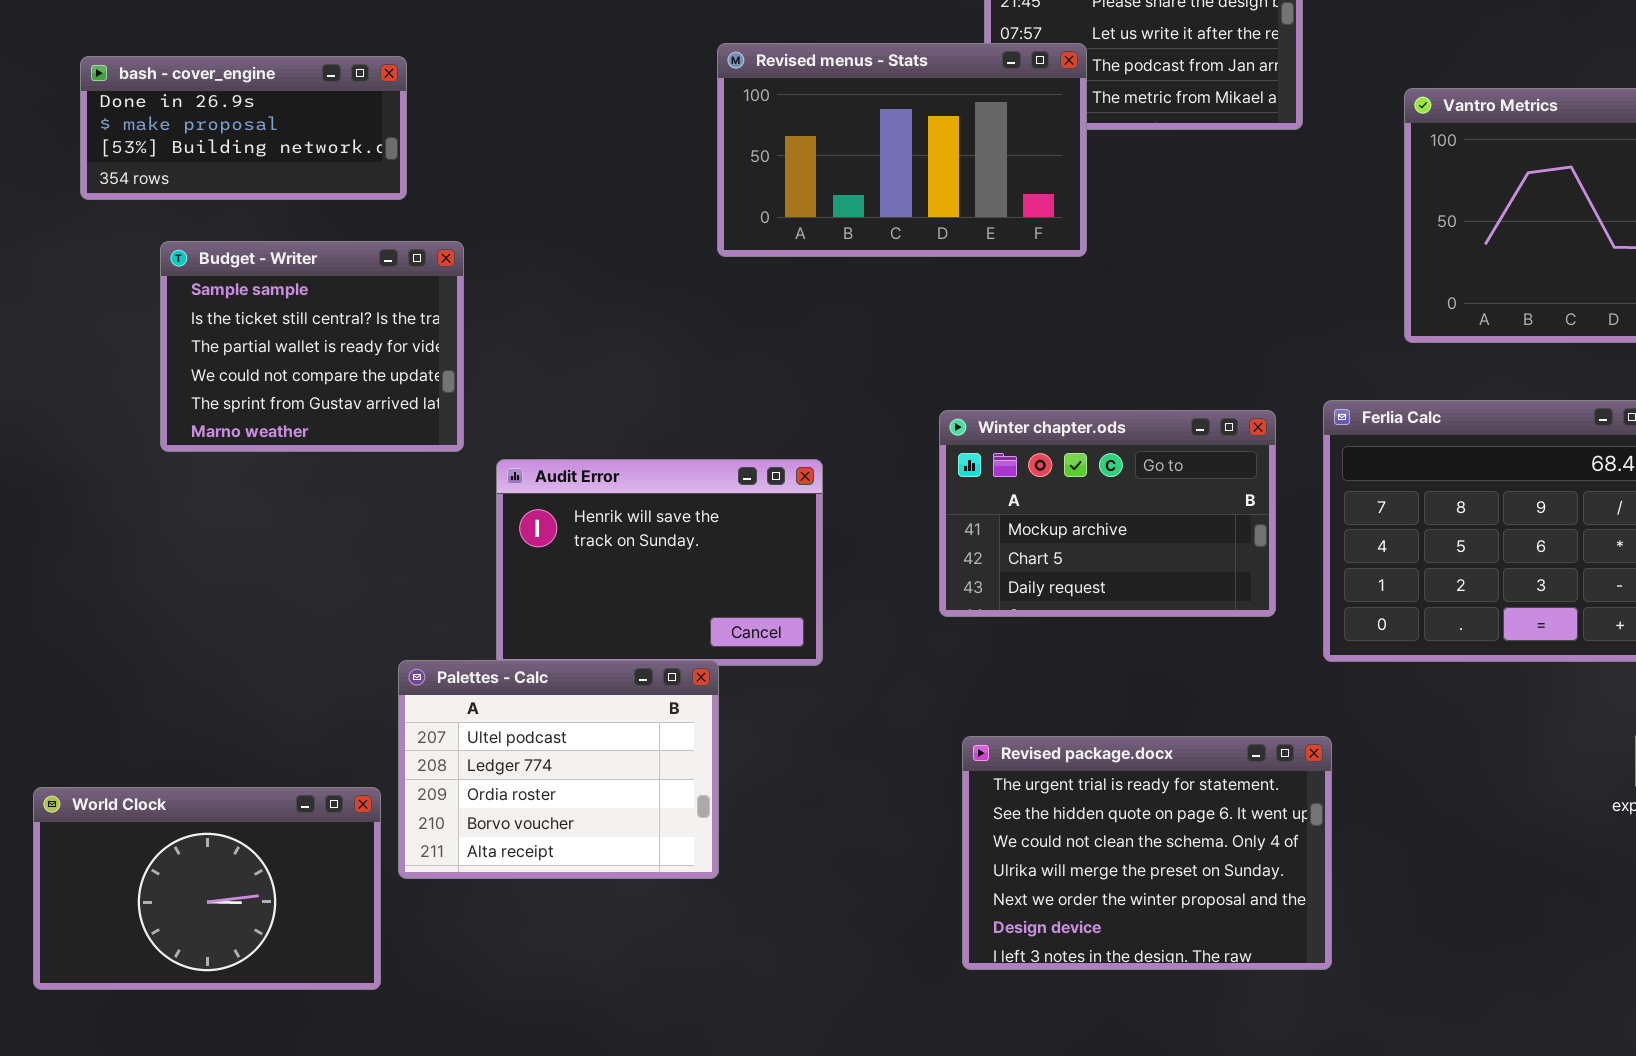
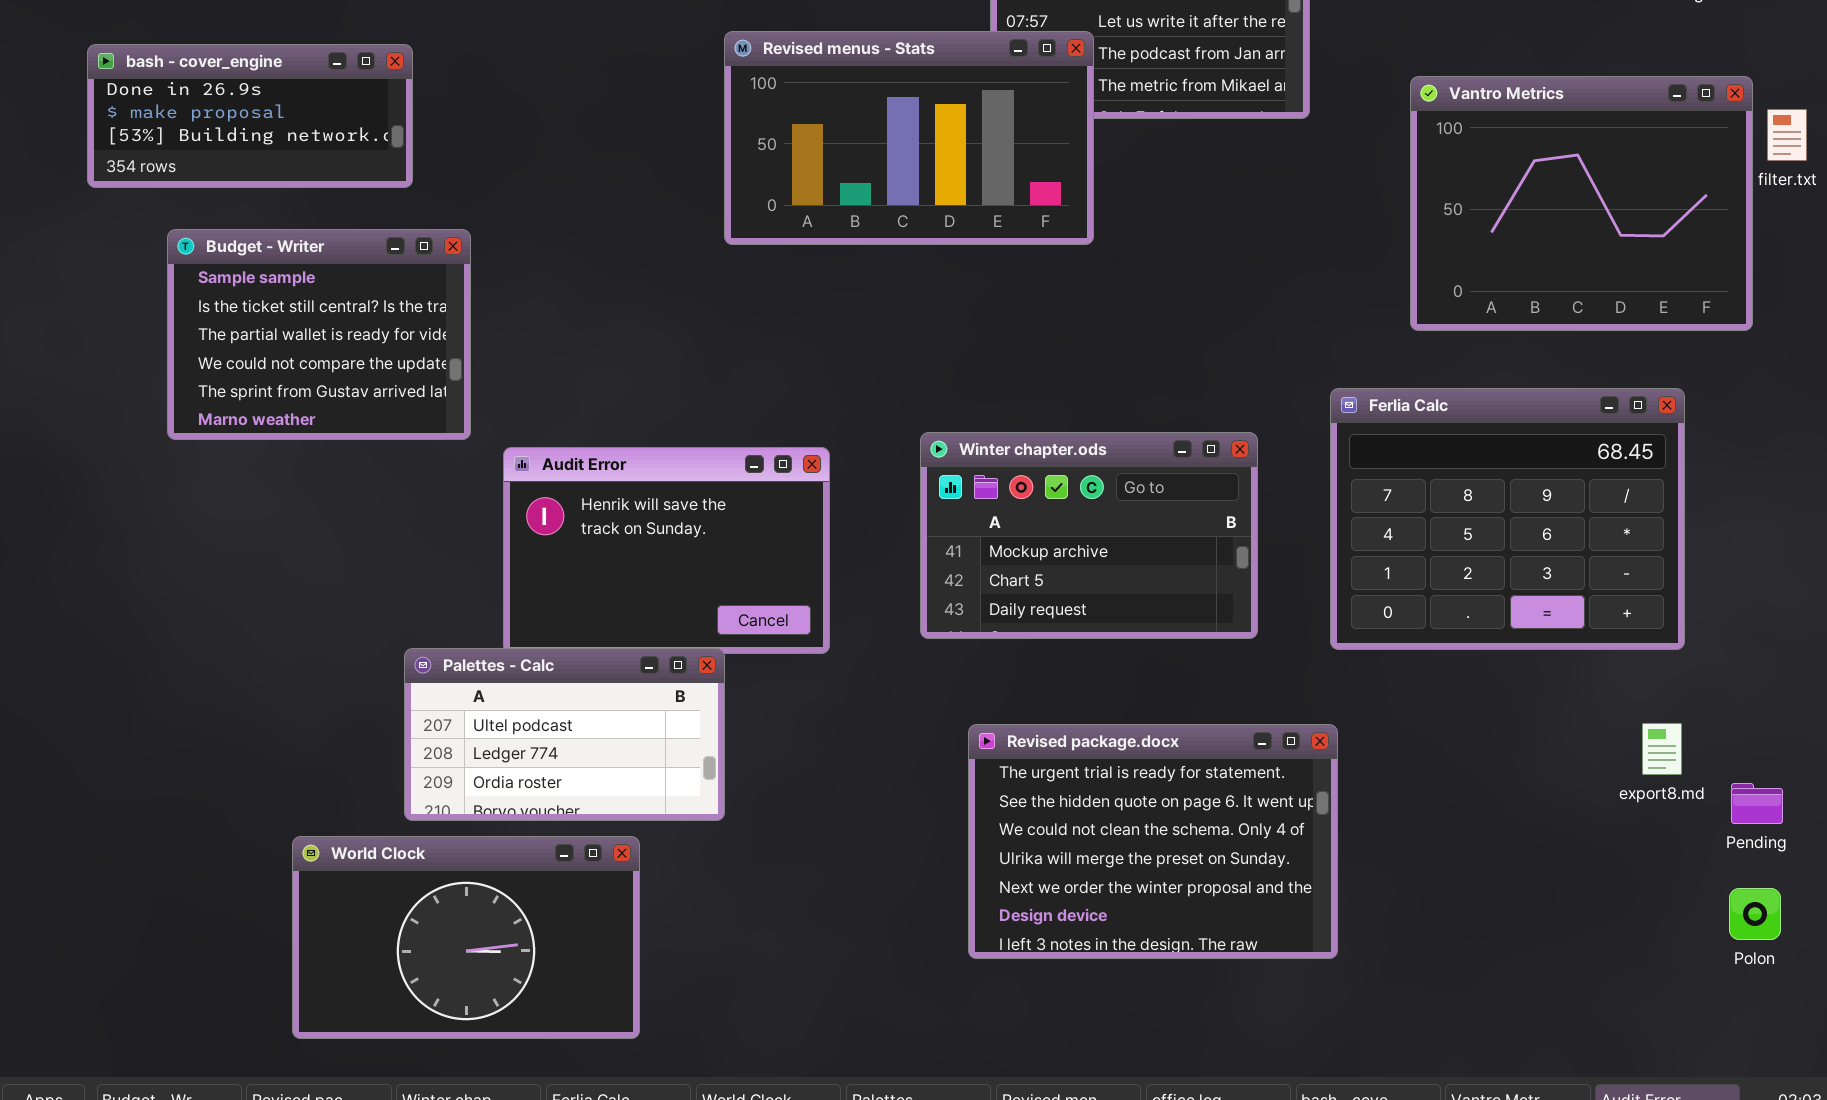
Winter chapter.ods: [939,410,1276,617] -> [920,432,1258,639], moved
Palettes - Calc: [398,660,719,879] -> [404,648,725,821], resized
World Clock: [33,787,381,990] -> [292,836,640,1039], moved

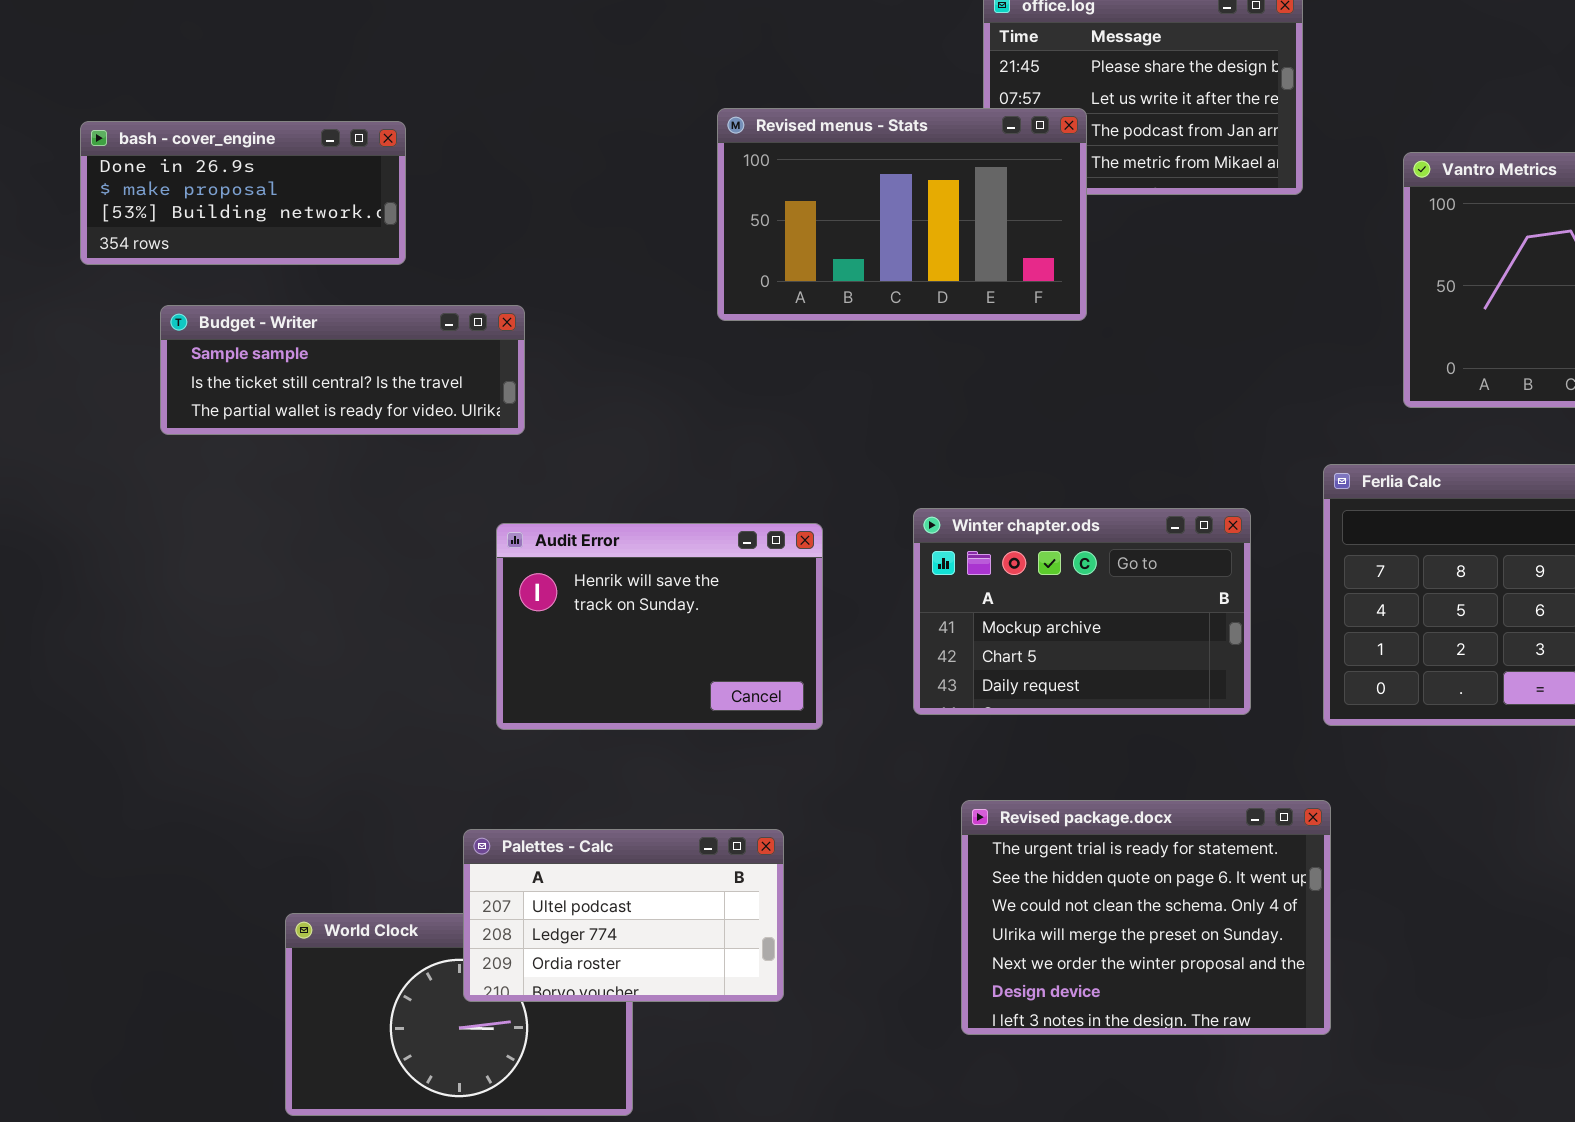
Budget - Writer: [167,229,471,440] -> [160,305,525,435], resized
Palettes - Calc: [404,648,725,821] -> [463,829,784,1002], moved

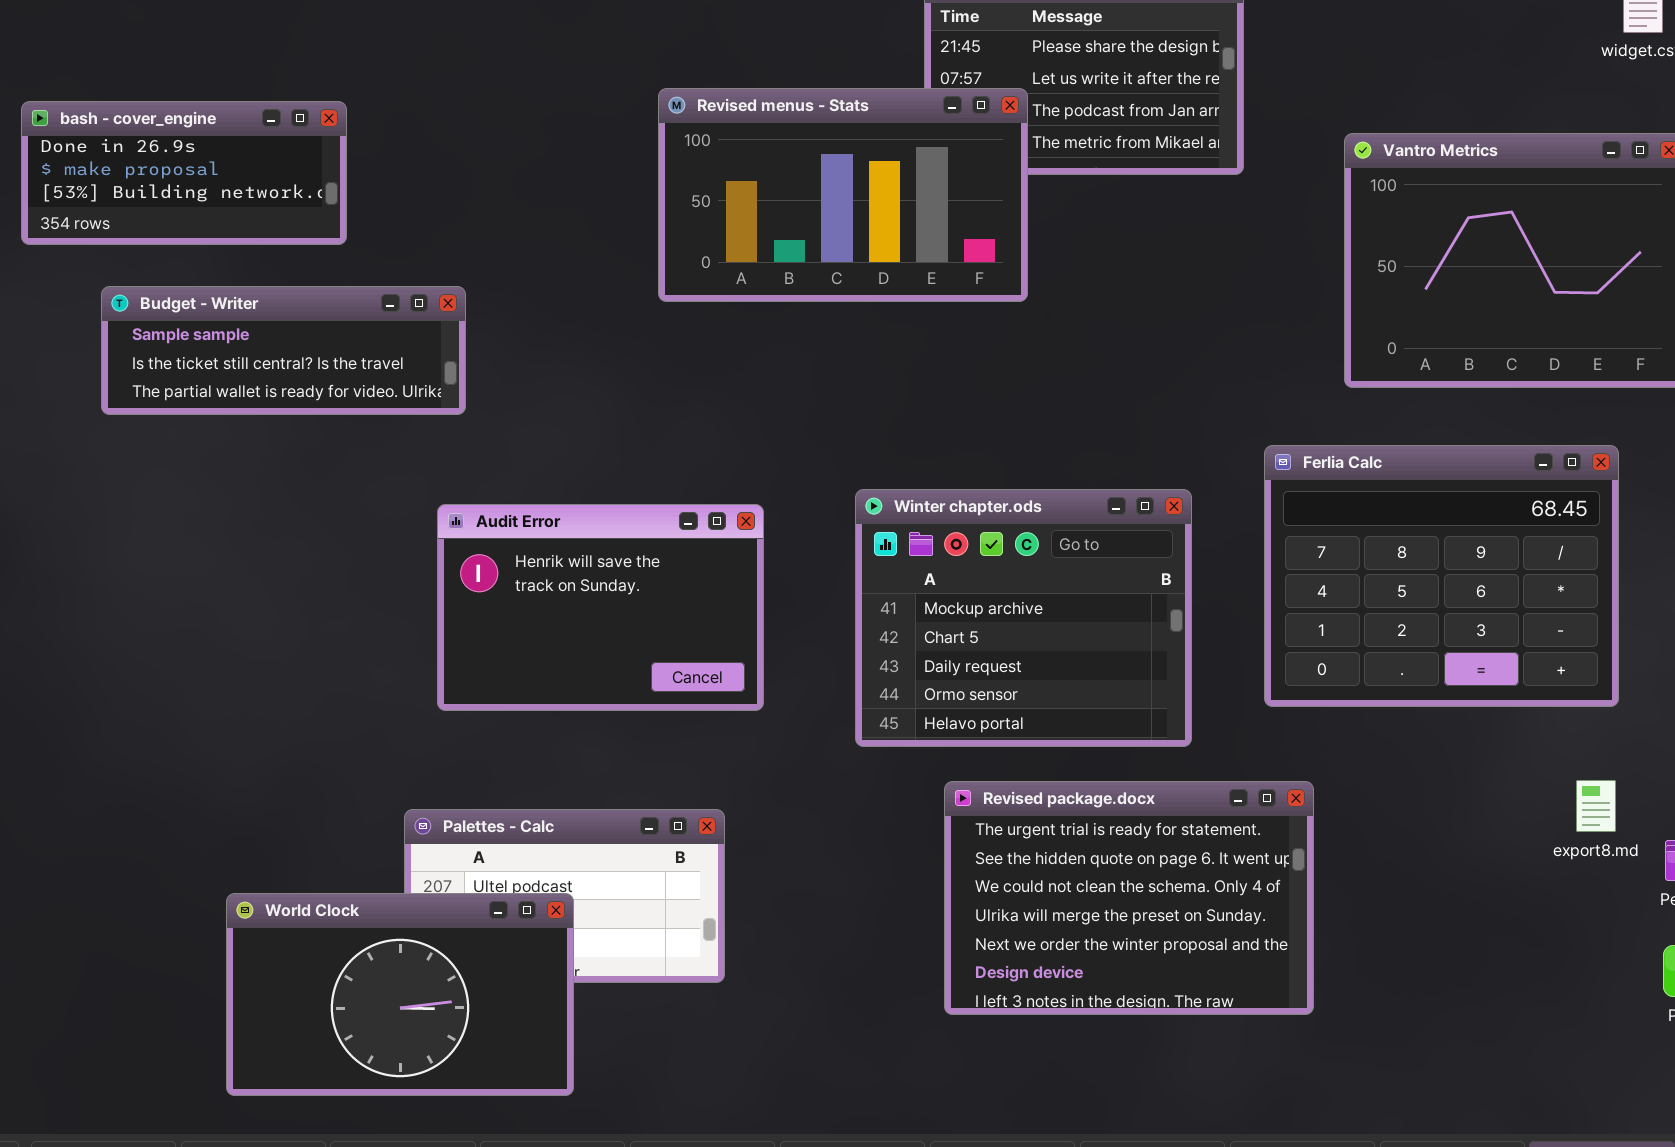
Winter chapter.ods: [913,508,1251,715] -> [855,489,1192,747], resized
Revised package.docx: [961,800,1331,1035] -> [944,781,1314,1015], moved
World Clock: [285,913,633,1116] -> [226,893,574,1096], raised

